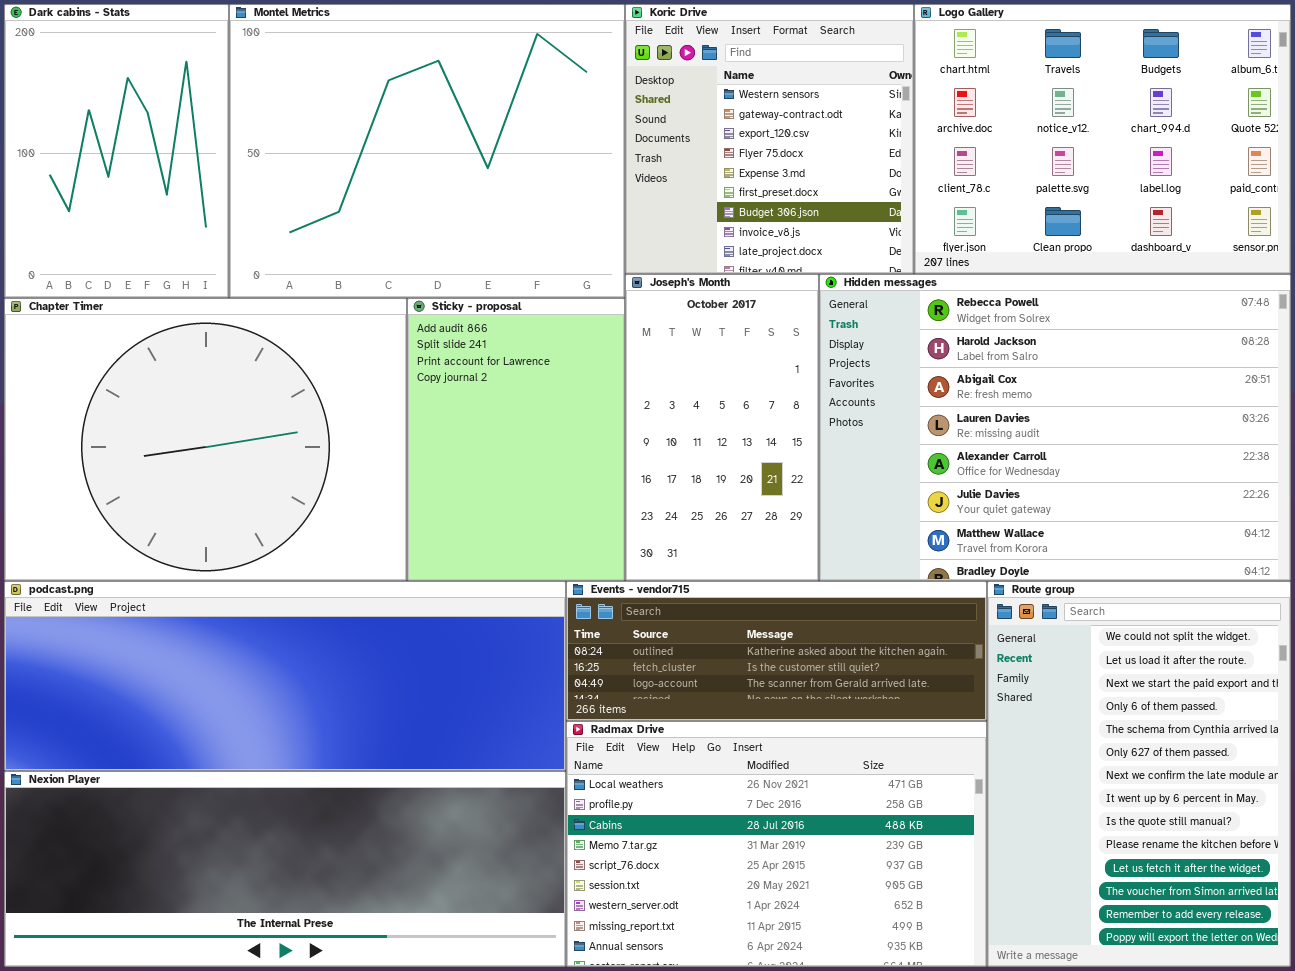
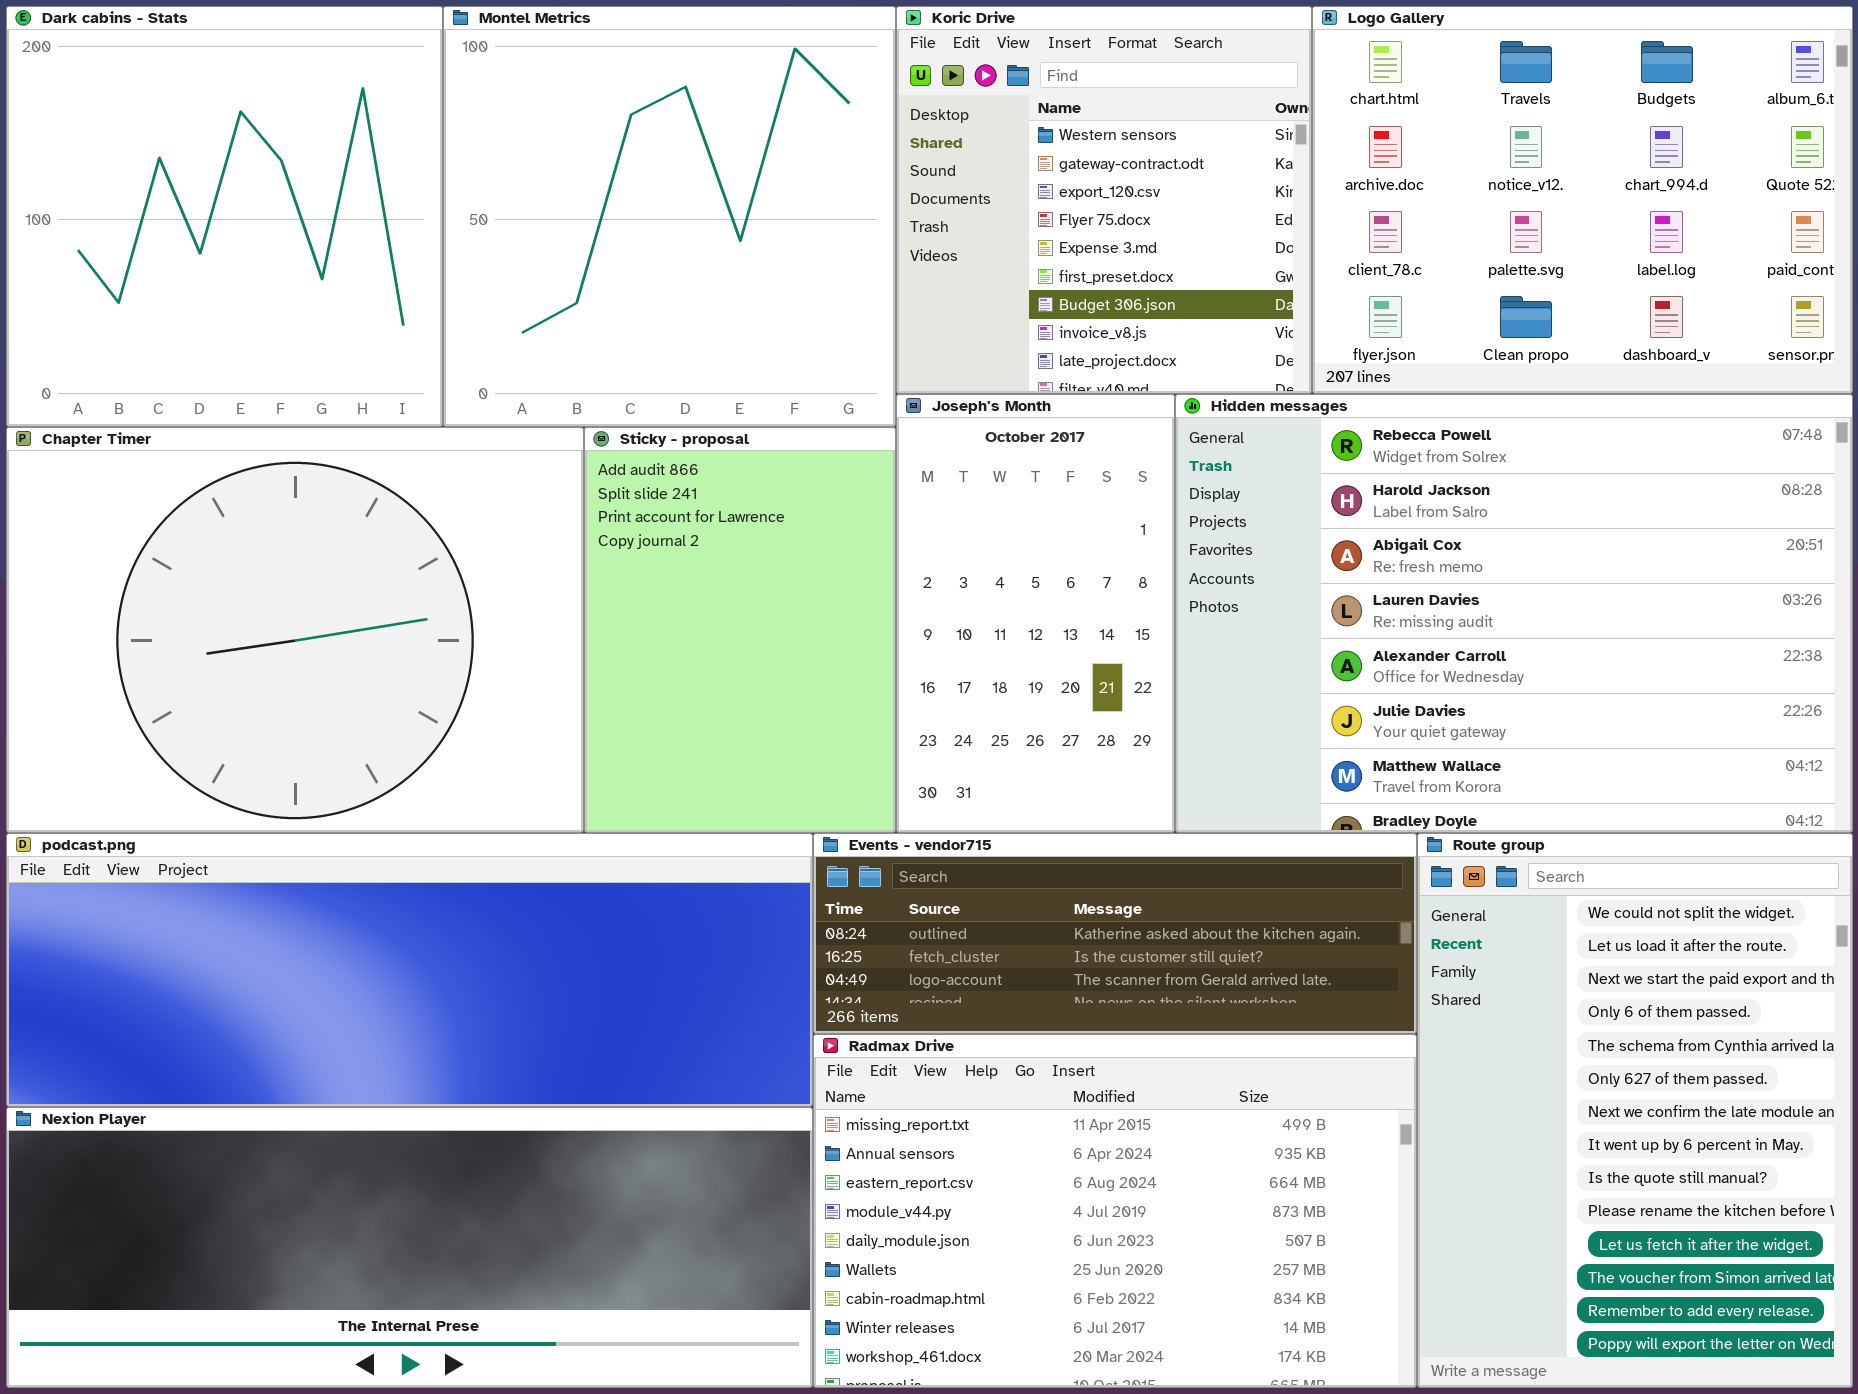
Dark cabins - Stats: [4,4,229,298] -> [6,6,443,427], resized
Montel Metrics: [229,4,625,298] -> [443,6,896,427], resized
Radmax Drive: [566,721,987,967] -> [813,1034,1417,1388], scrolled down 7 rows

